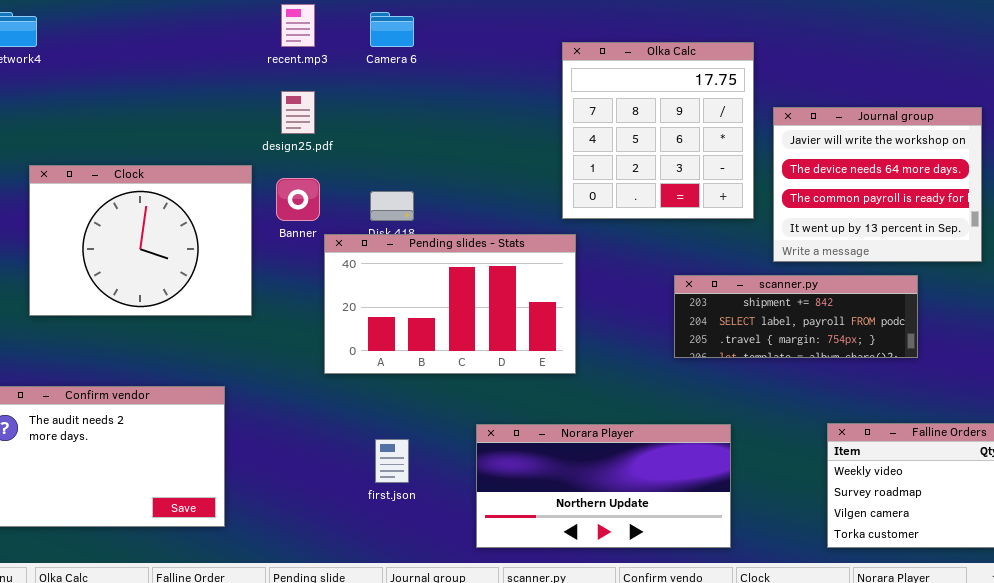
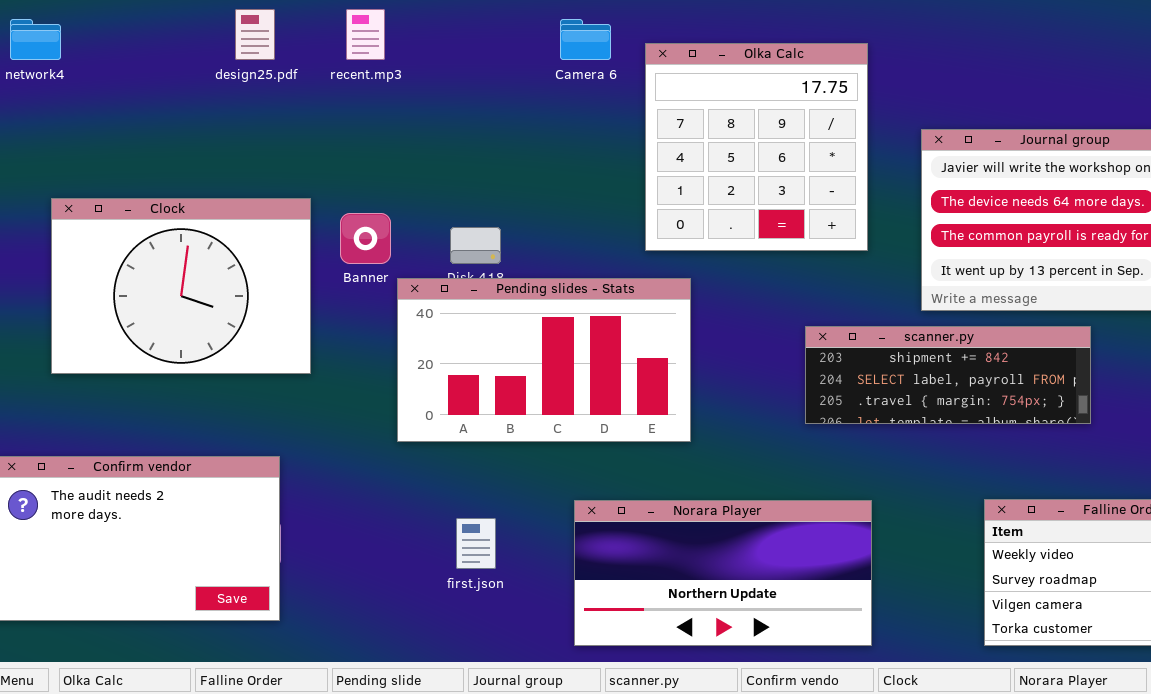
Camera 6: [370,12,414,47] -> [560,19,611,60], moved
Olka Calc: [562,42,754,219] -> [645,43,868,251], moved
design25.pdf: [281,91,315,134] -> [235,9,275,60], moved

